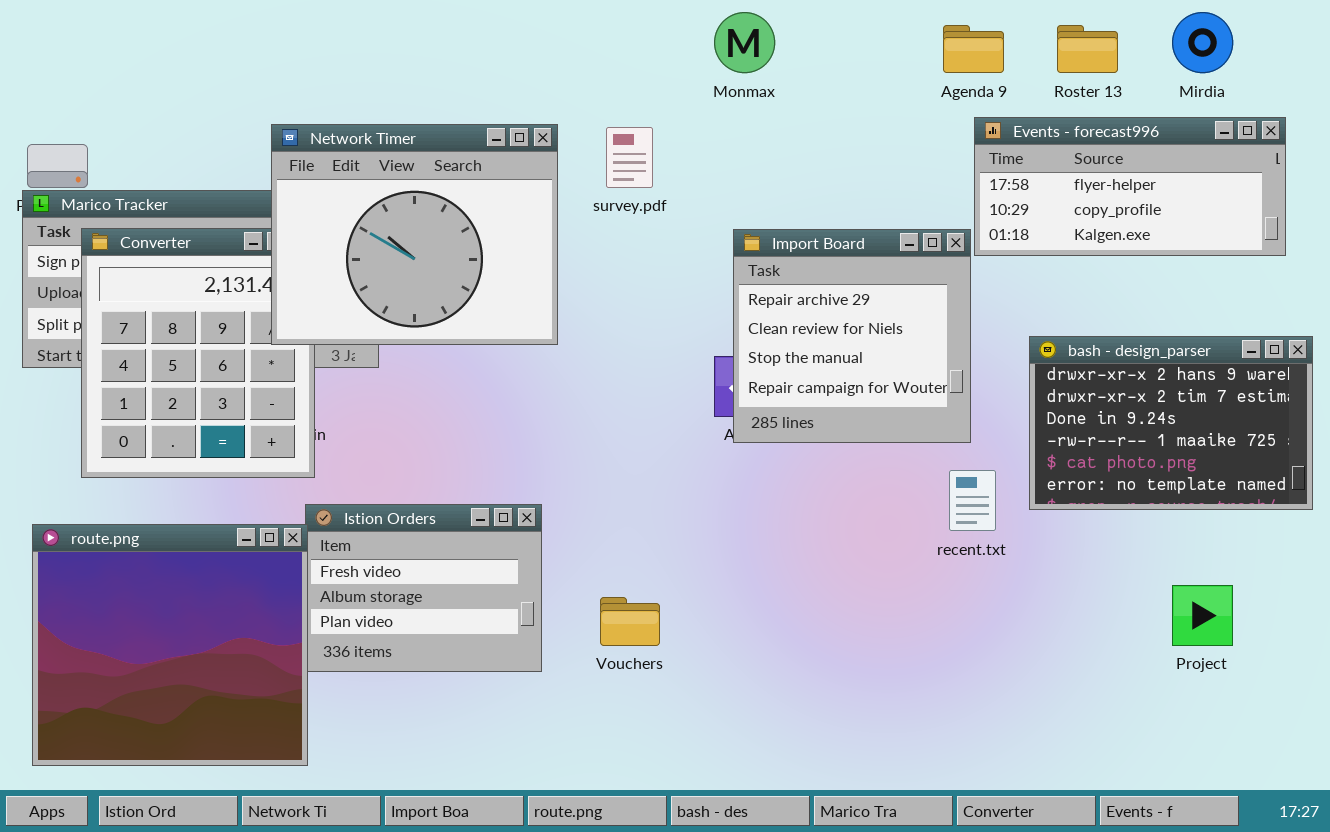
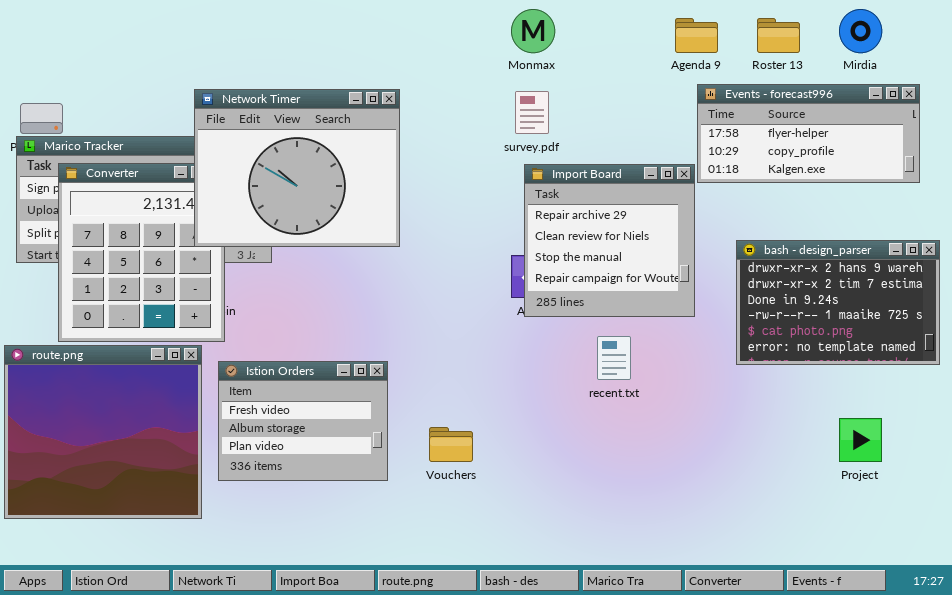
survey.pdf: [606,127,653,188] -> [515,91,549,134], moved
recent.txt: [949,470,996,531] -> [597,336,631,380], moved
route.png: [32,524,308,766] -> [4,345,202,519], moved

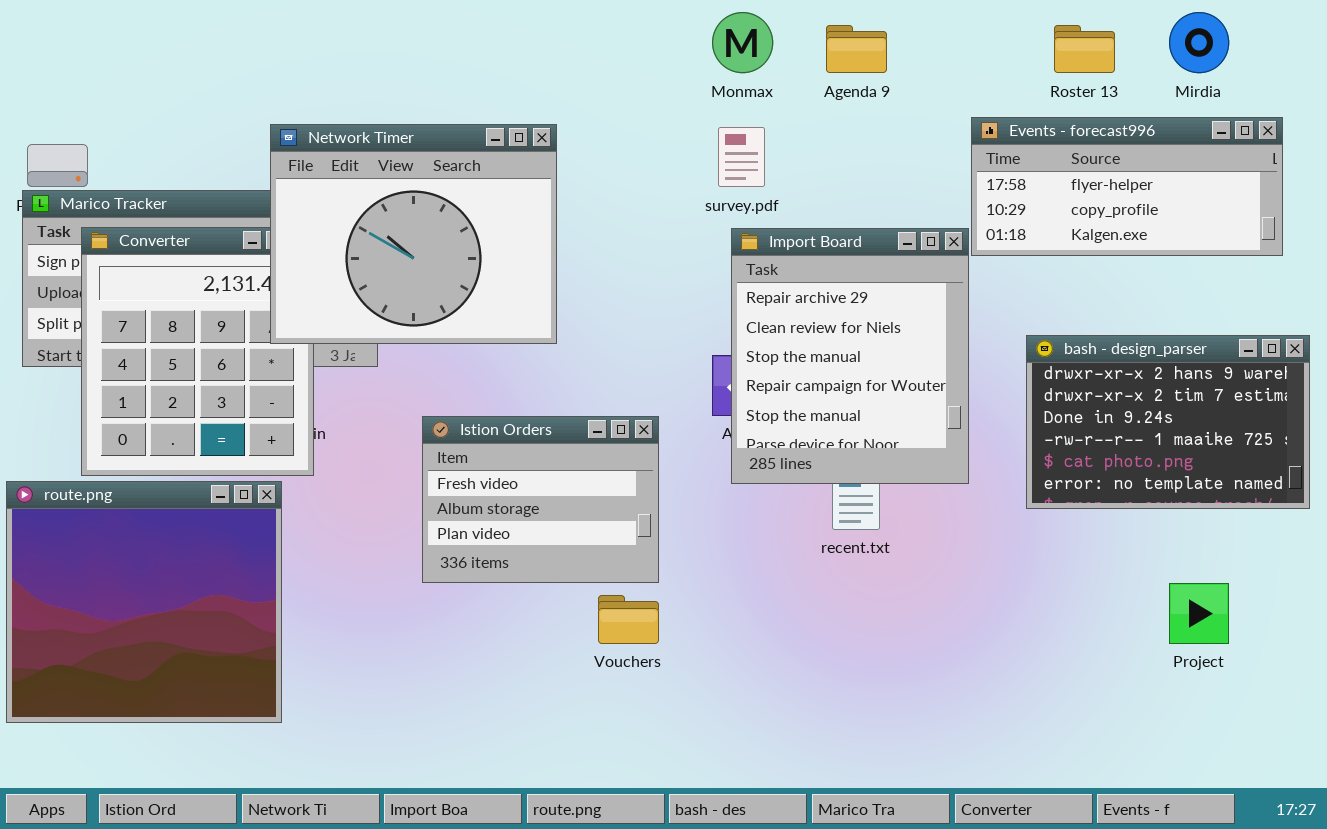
Agenda 9: [675,18,718,53] -> [826,25,887,73], moved
Import Board: [524,164,695,317] -> [731,228,969,484], resized
Istion Orders: [218,361,388,481] -> [422,416,659,583], moved

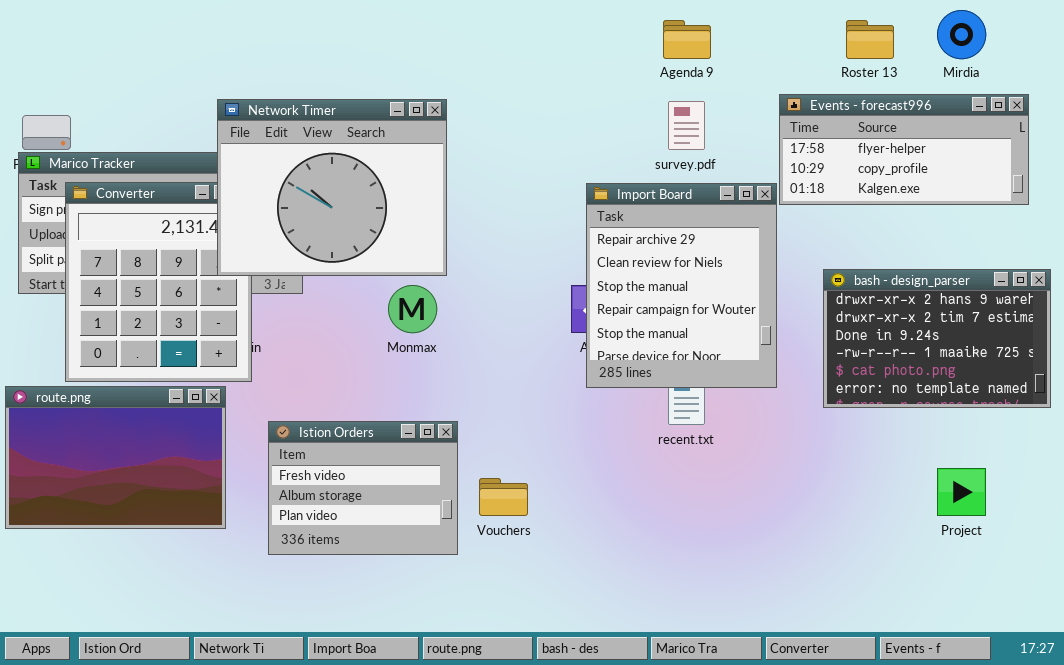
Monmax: [712,12,773,73] -> [388,285,437,333], moved
survey.pdf: [718,127,765,187] -> [668,101,705,150], moved
Istion Orders: [422,416,659,583] -> [268,421,458,555], moved
route.png: [6,481,282,723] -> [5,386,226,529], resized

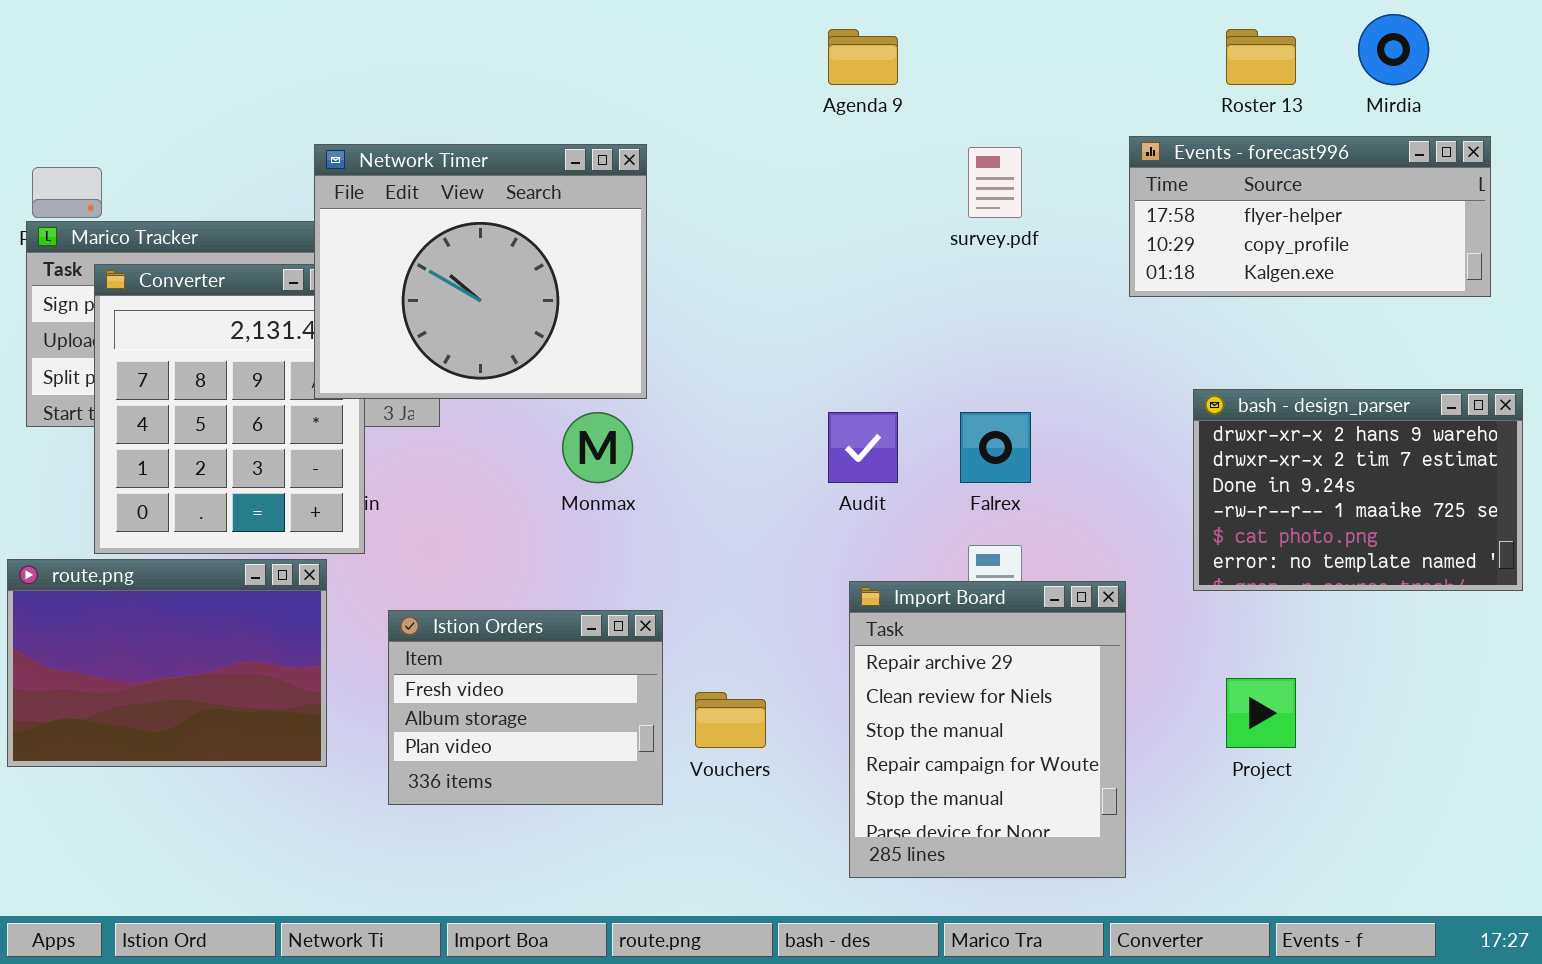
Agenda 9: [663,20,711,59] -> [828,29,898,85], moved
Import Board: [586,183,777,388] -> [849,581,1126,878], moved
Project: [937,468,986,516] -> [1226,678,1296,748], moved

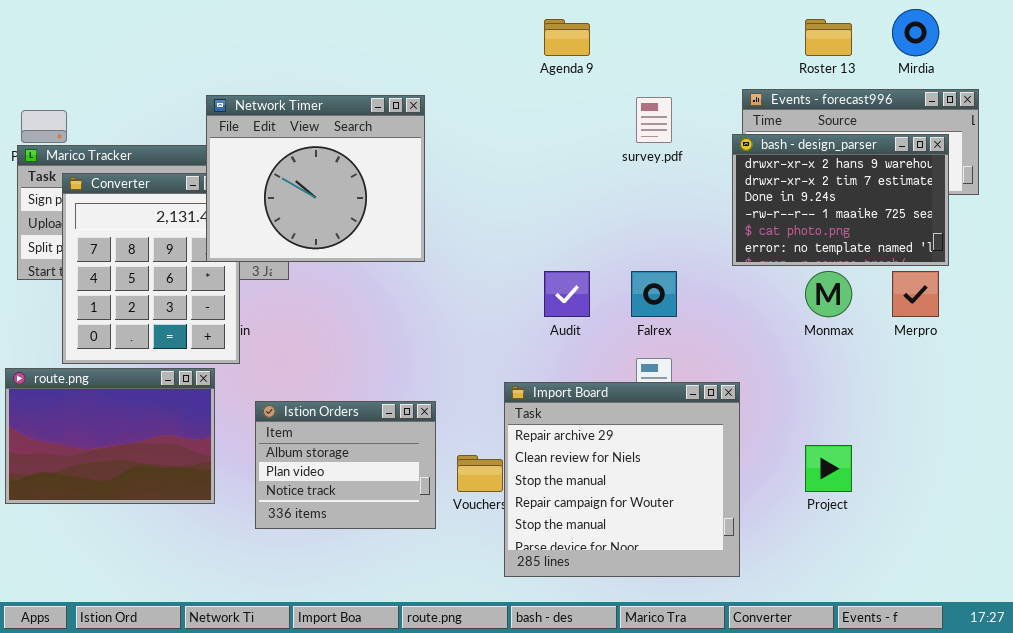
bash - design_parser: [1193,389,1523,591] -> [732,134,949,266], moved
Monmax: [562,412,633,483] -> [805,271,852,317], moved
Import Board: [849,581,1126,878] -> [504,382,740,577], resized
Istion Orders: [388,610,663,805] -> [255,401,436,529], scrolled down 1 row

